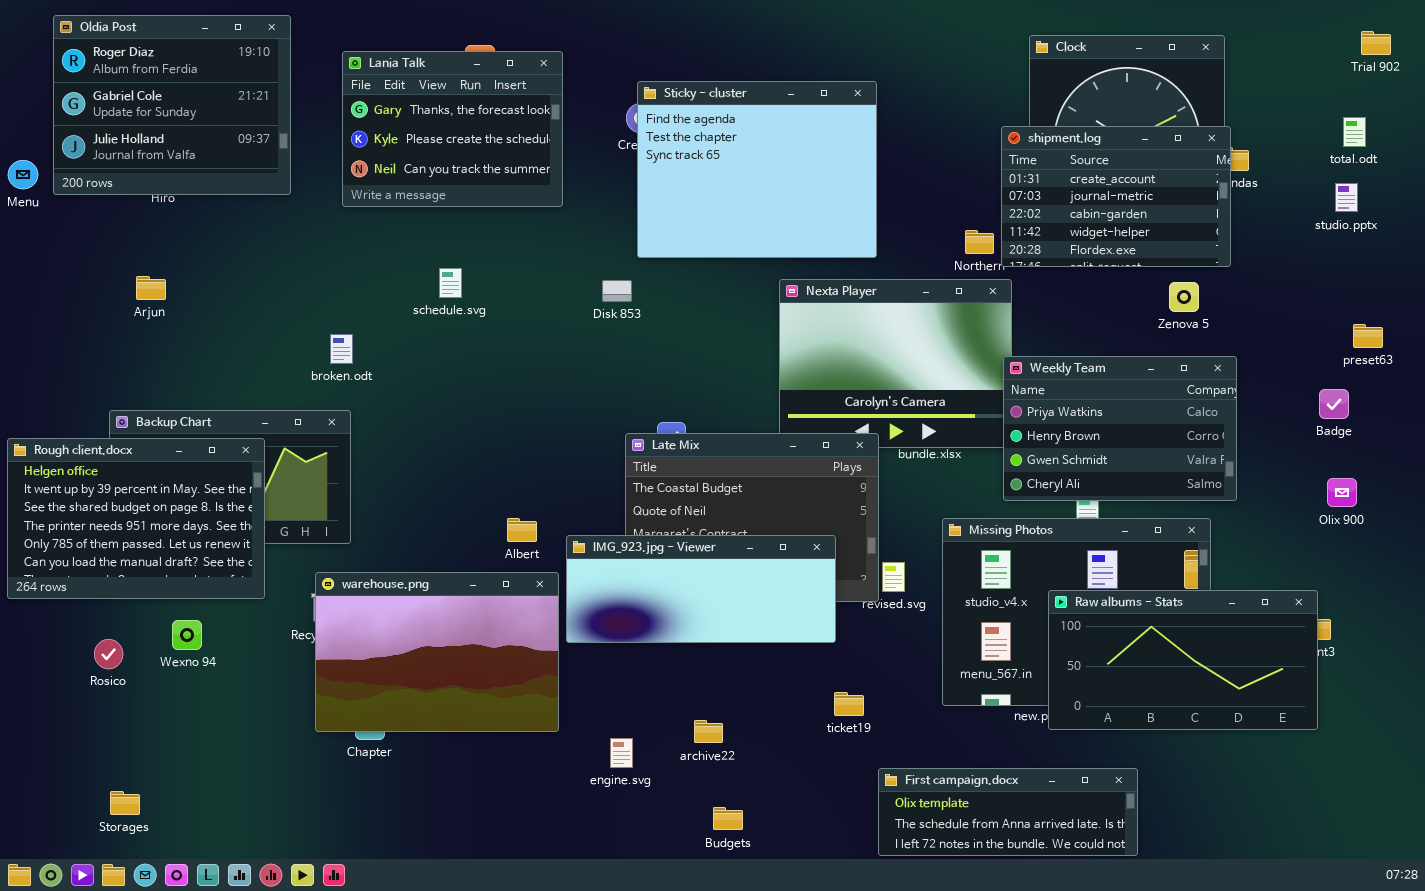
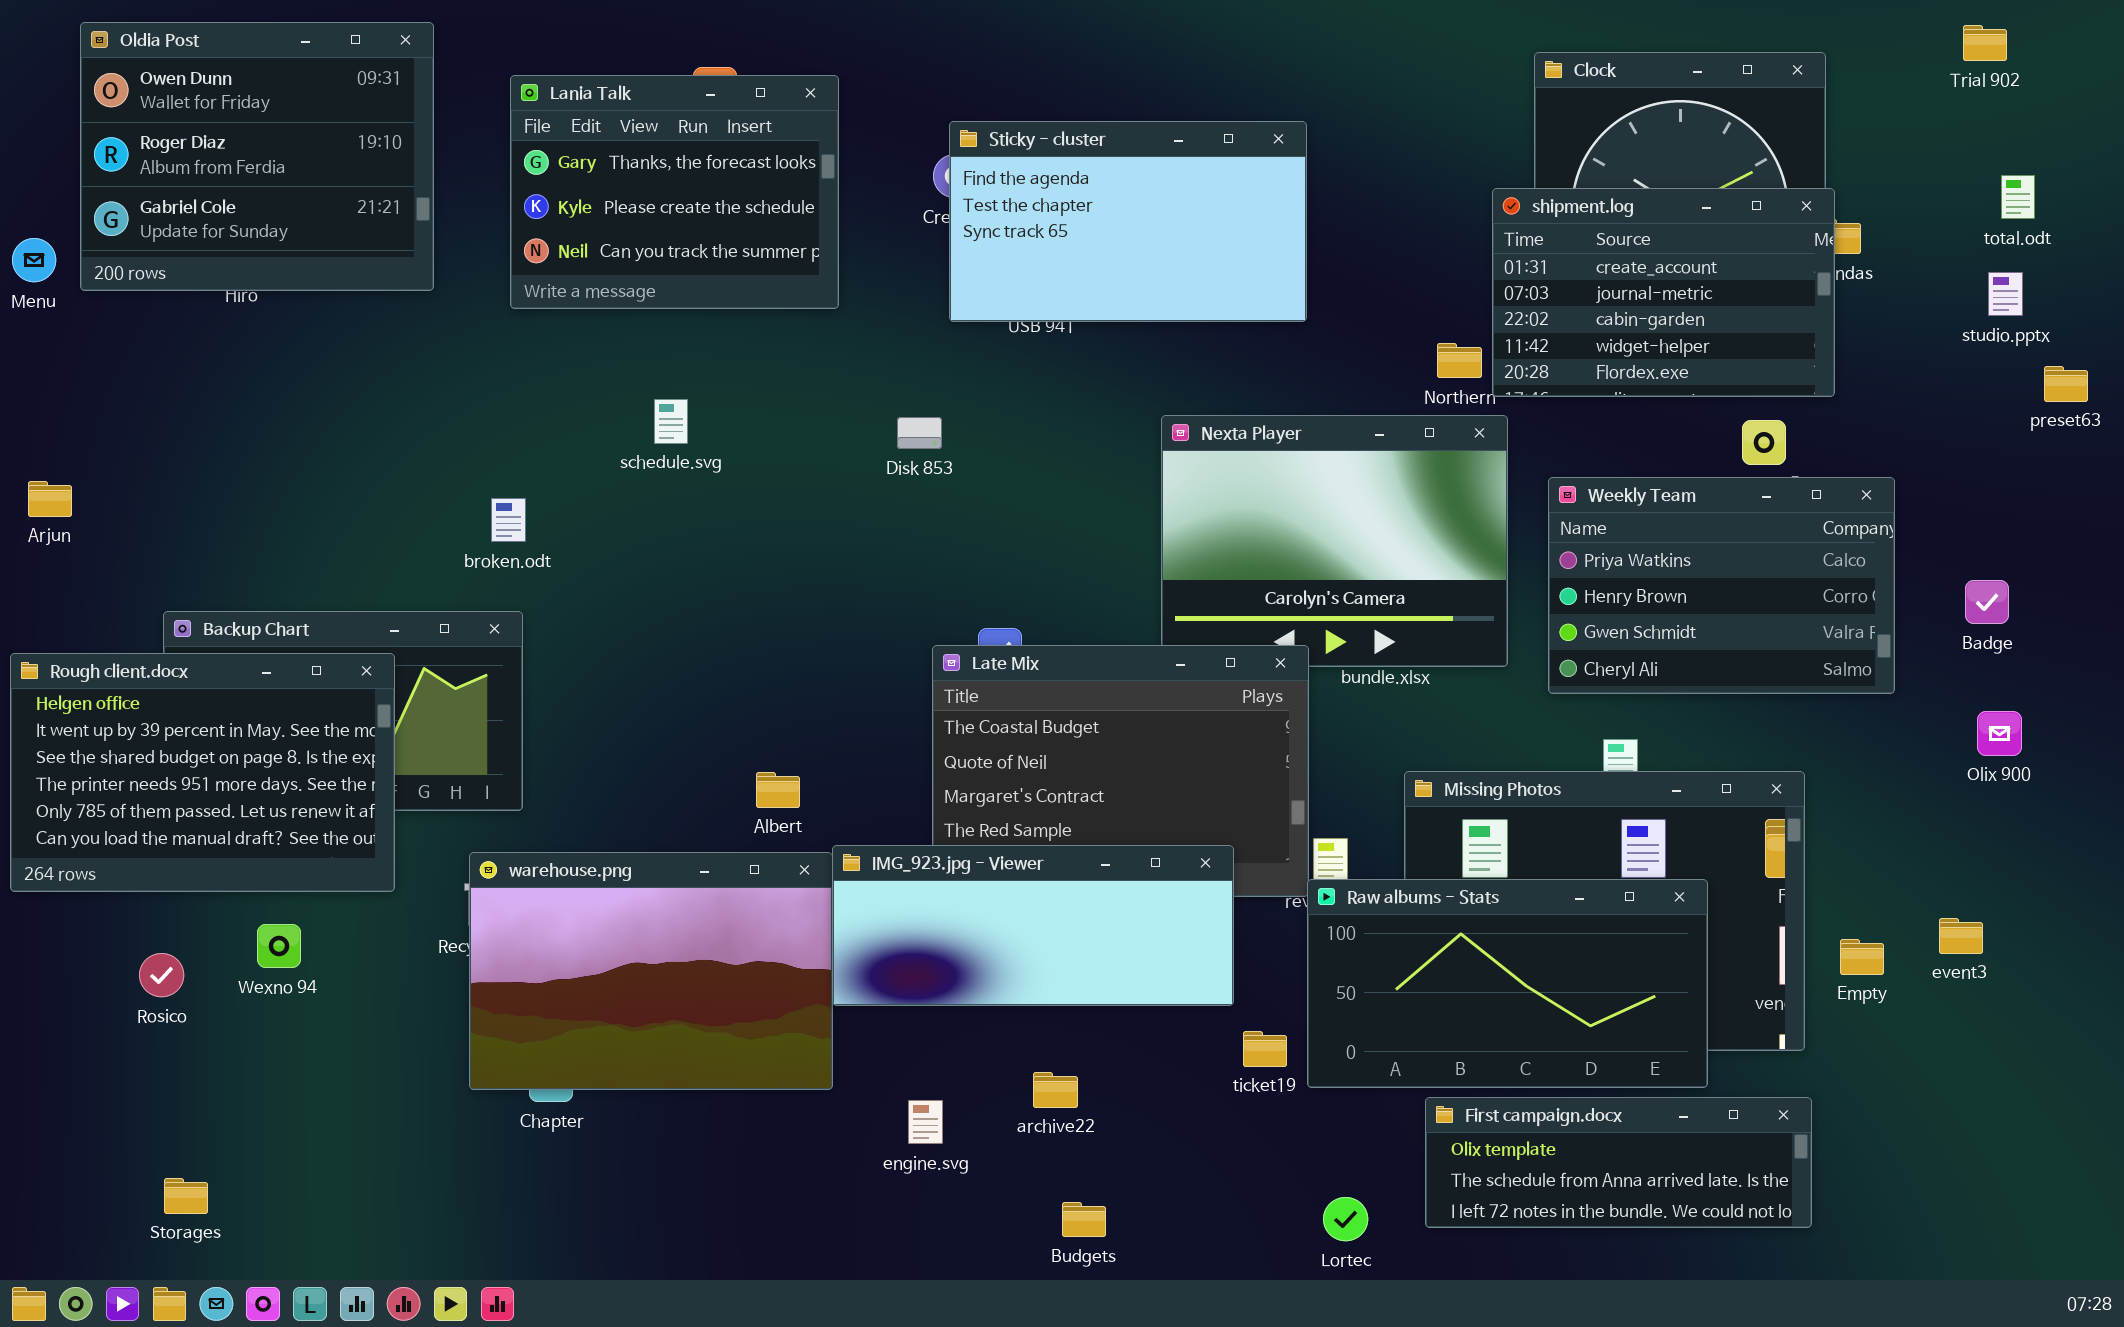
Oldia Post: [53,15,291,195] -> [80,22,434,291], scrolled up 1 row
Trial 902: [1361,31,1391,55] -> [1963,25,2007,61], moved
Sticky - cluster: [637,81,877,258] -> [949,121,1307,322], resized
Arjun: [136,276,166,300] -> [28,481,72,517], moved
preset63: [1353,324,1383,348] -> [2044,366,2088,402], moved
Weekly Team: [1003,356,1237,501] -> [1548,477,1895,694], moved
IMG_923.jpg - Viewer: [566,535,836,643] -> [832,845,1234,1006], moved
Raw albums - Stats: [1048,590,1318,730] -> [1307,879,1708,1088], moved
First campaign.docx: [878,768,1138,856] -> [1425,1097,1812,1228], moved

